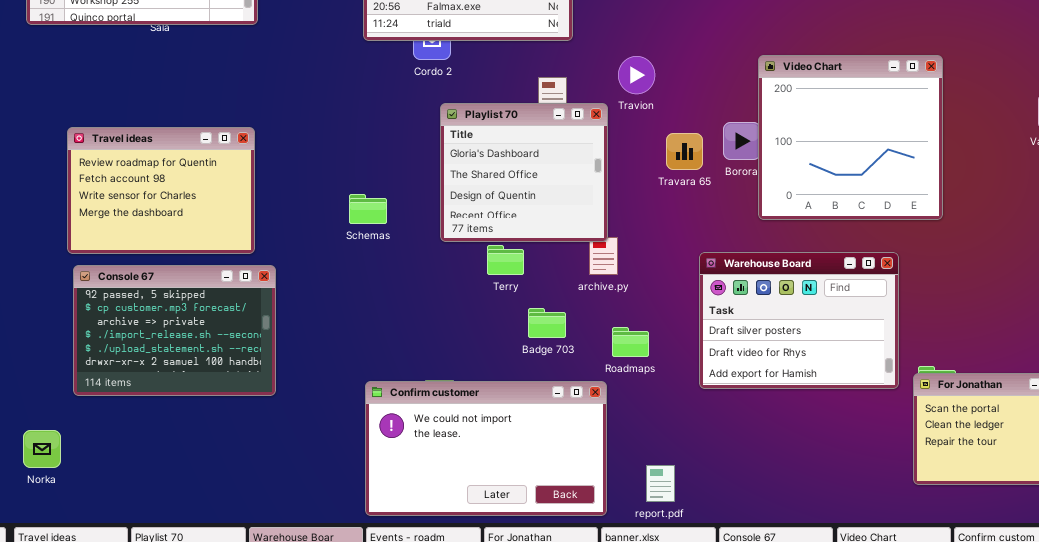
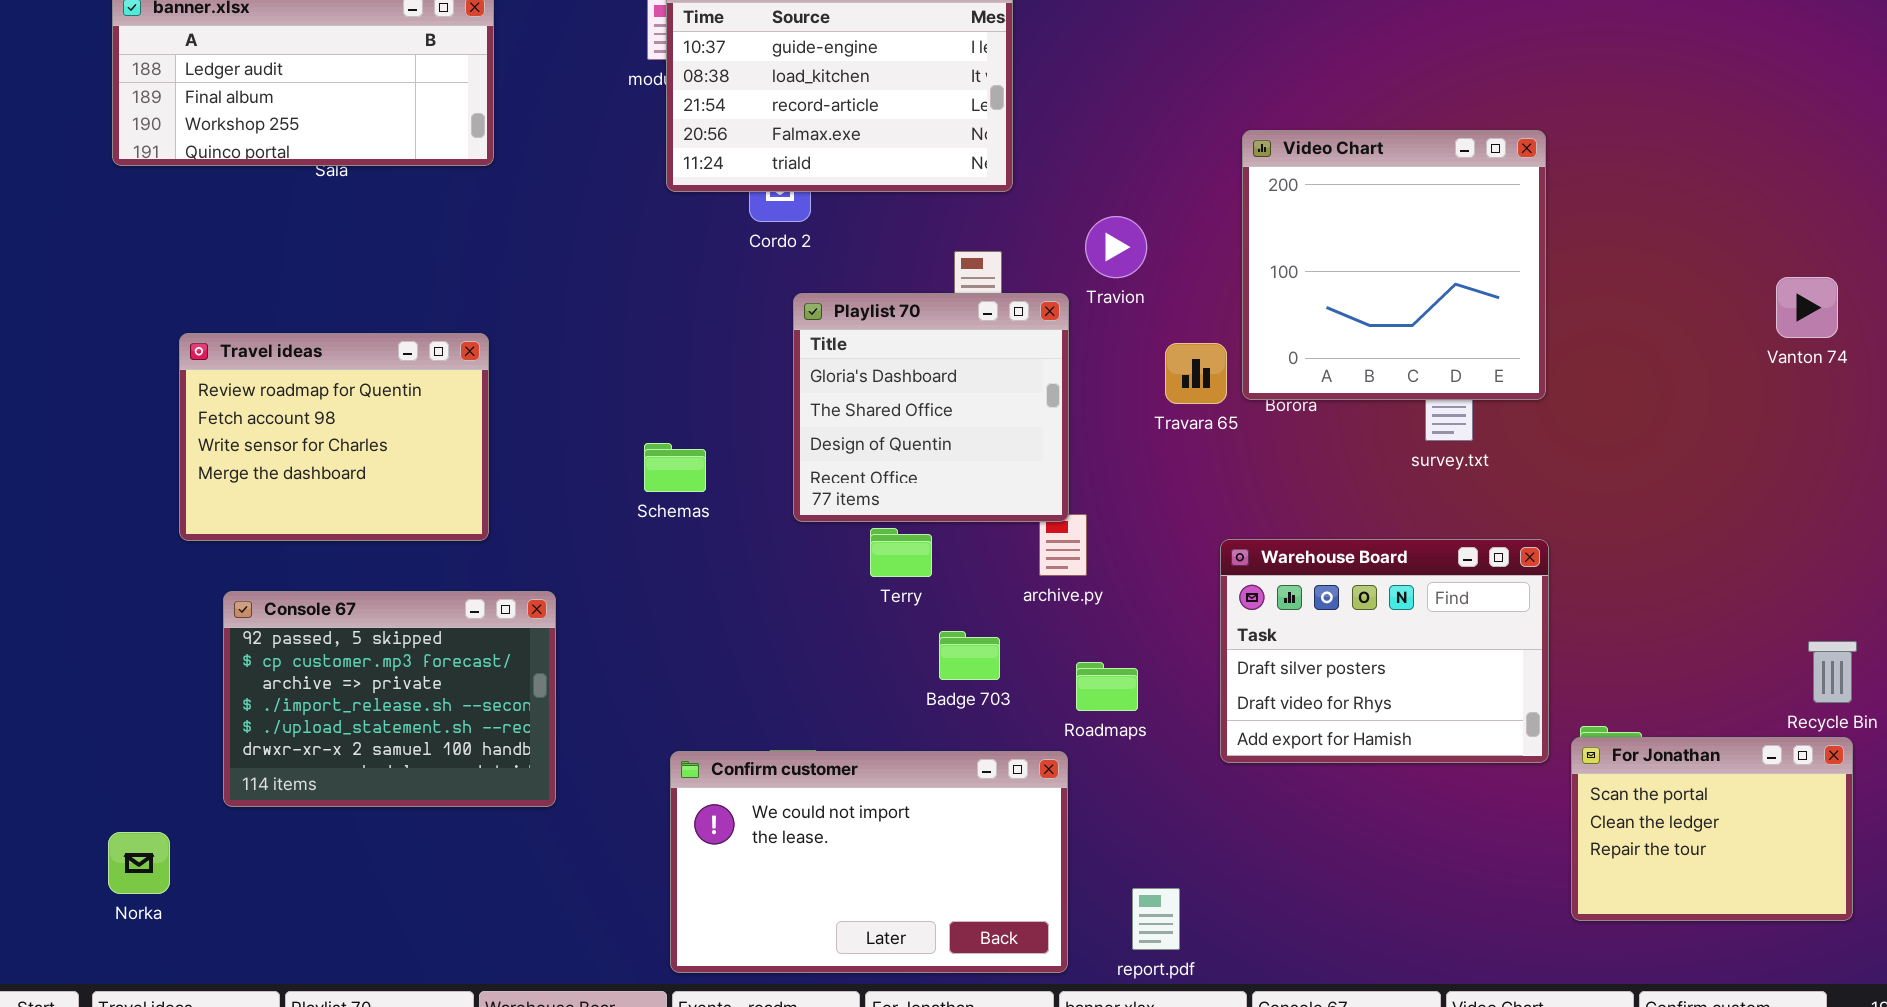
Video Chart: [758,55,943,220] -> [1242,130,1546,400], moved
Console 67: [73,265,276,396] -> [223,591,556,807], moved

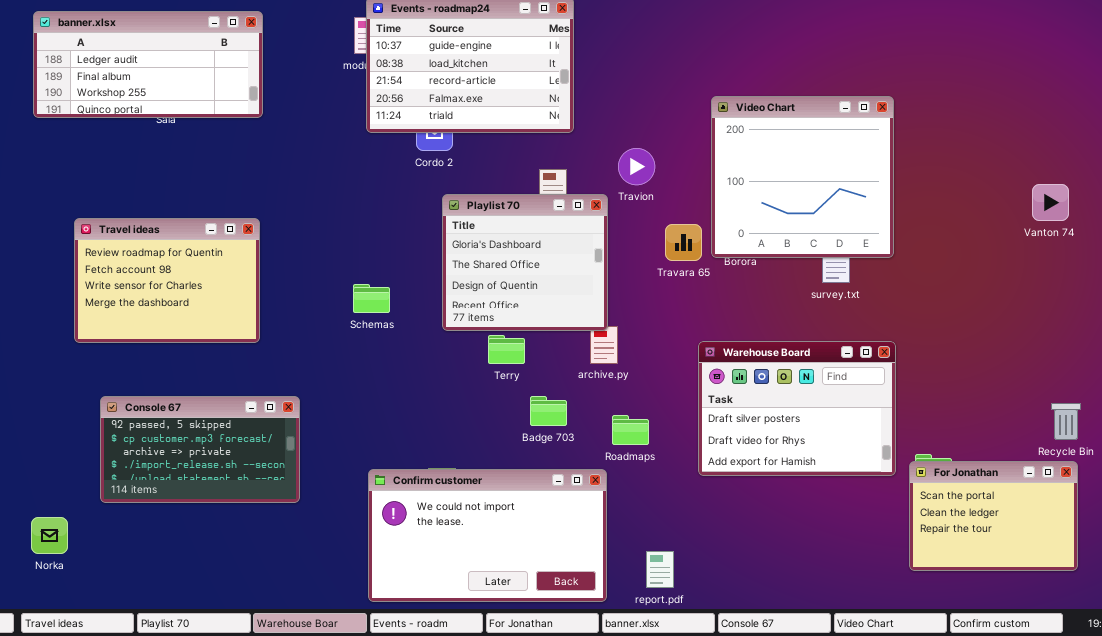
Console 67: [223,591,556,807] -> [100,396,300,503], resized

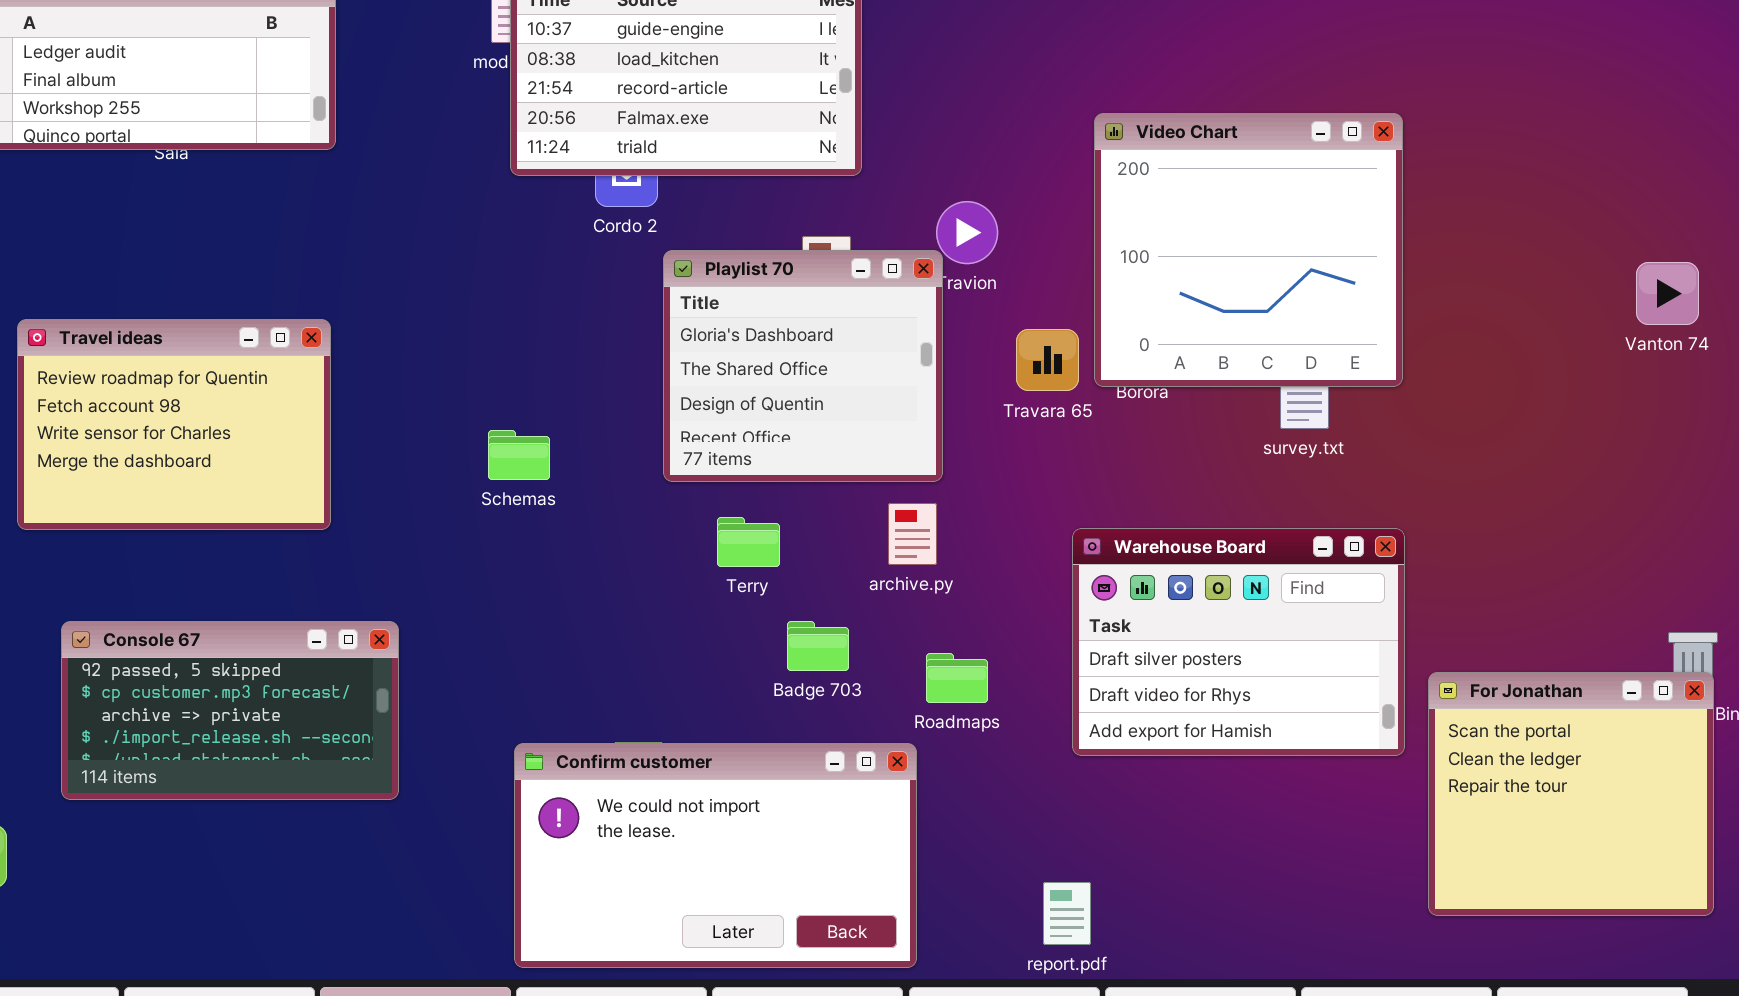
Playlist 70: [442,194,608,331] -> [663,250,943,482], moved
For Jonathan: [909,461,1078,571] -> [1428,672,1714,916], resized
report.pdf: [646,551,674,588] -> [1043,882,1091,945], moved

